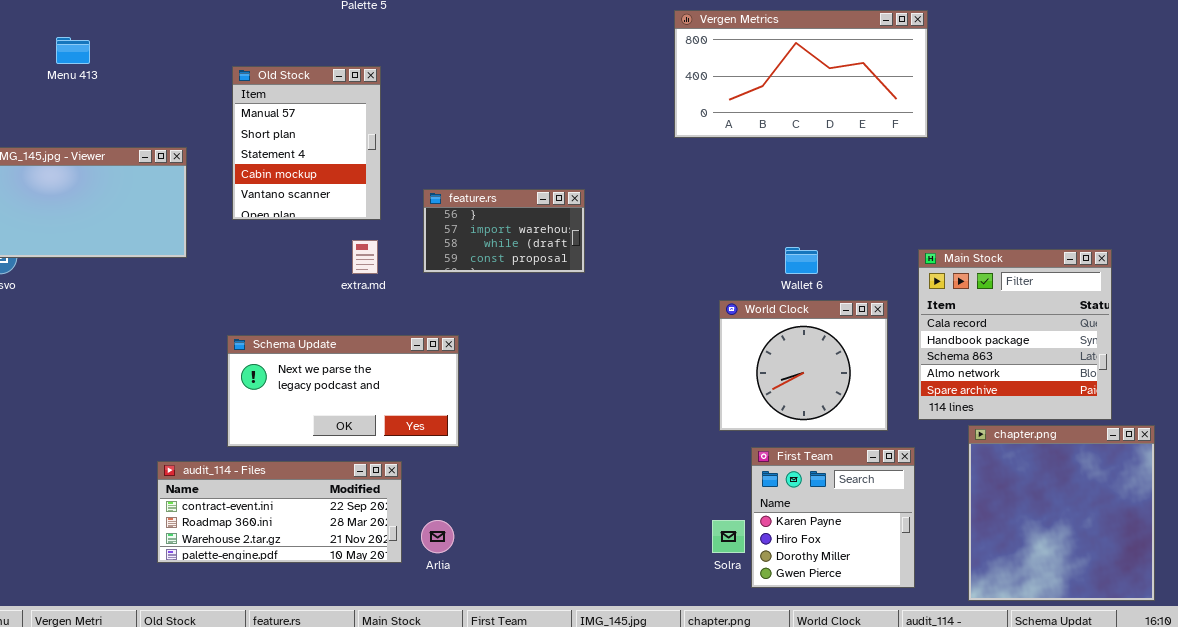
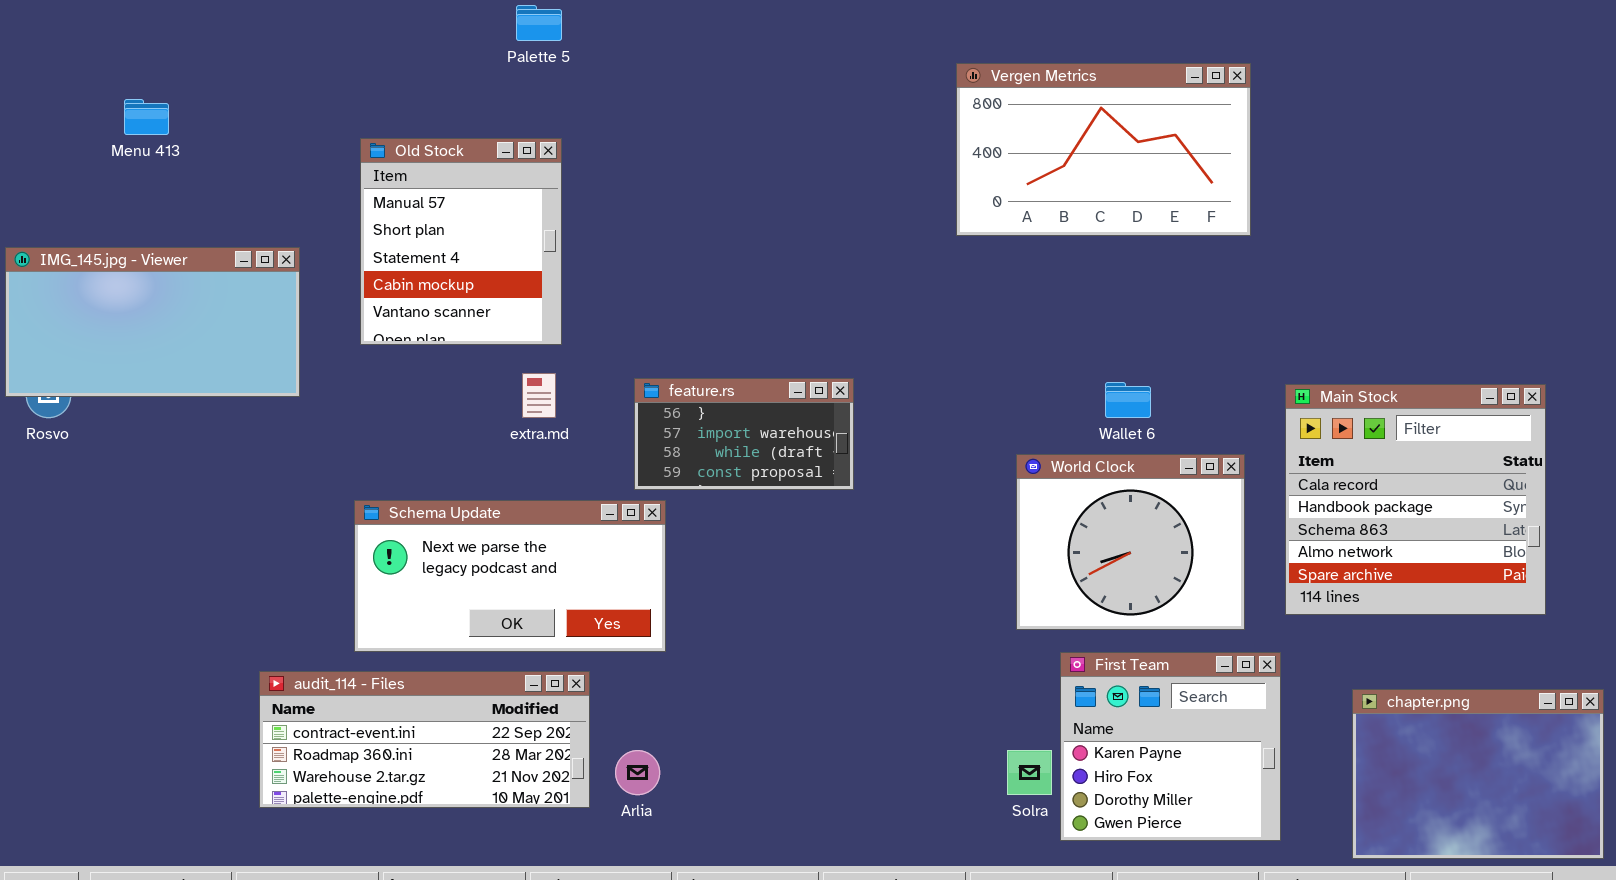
Vergen Metrics: [674,10,928,138] -> [956,63,1251,236], resized
feature.rs: [423,189,585,273] -> [634,378,854,490], moved
chapter.png: [968,425,1155,601] -> [1352,689,1604,859], resized

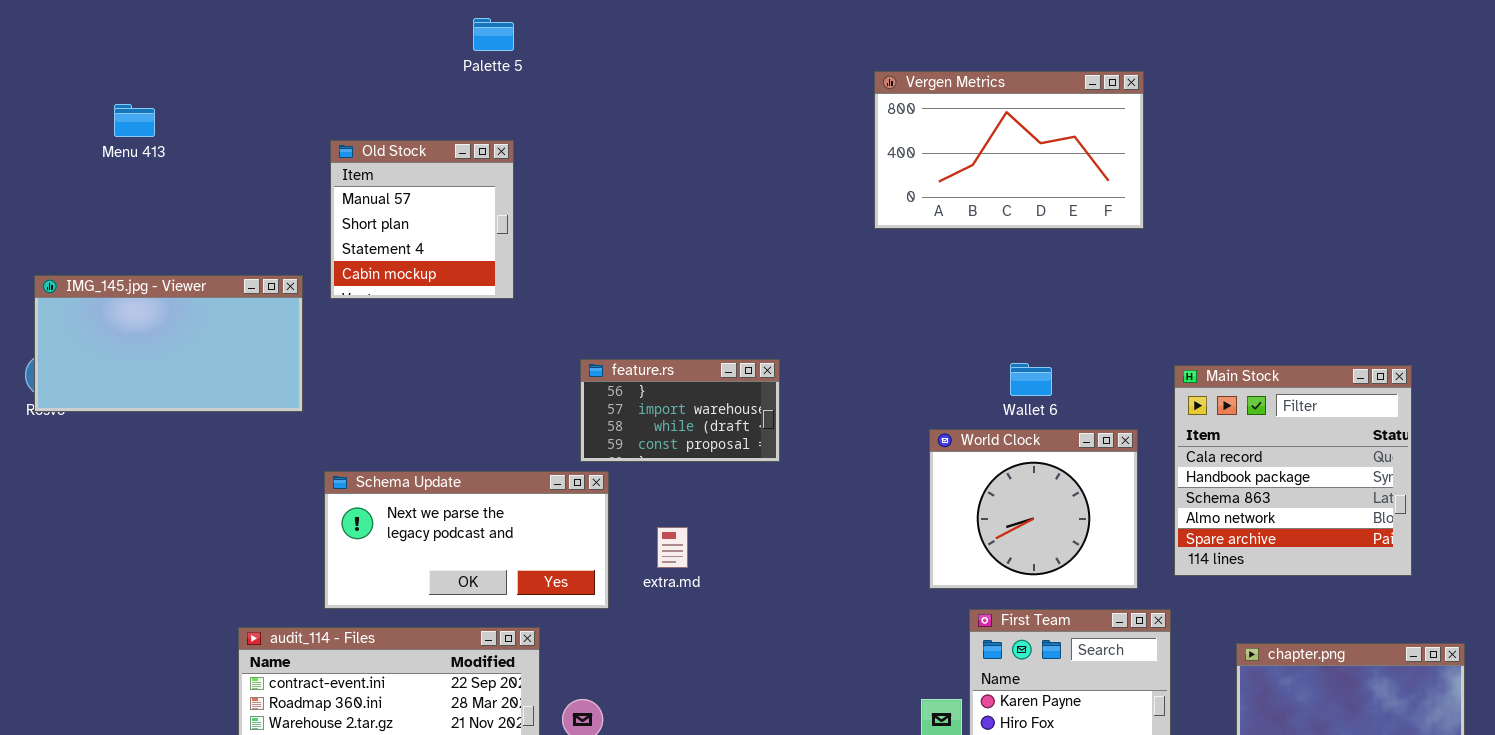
Old Stock: [360,138,562,345] -> [330,140,514,299], resized
IMG_145.jpg - Viewer: [5,247,300,397] -> [34,275,303,412], moved
extra.md: [522,373,556,418] -> [657,527,688,568], moved

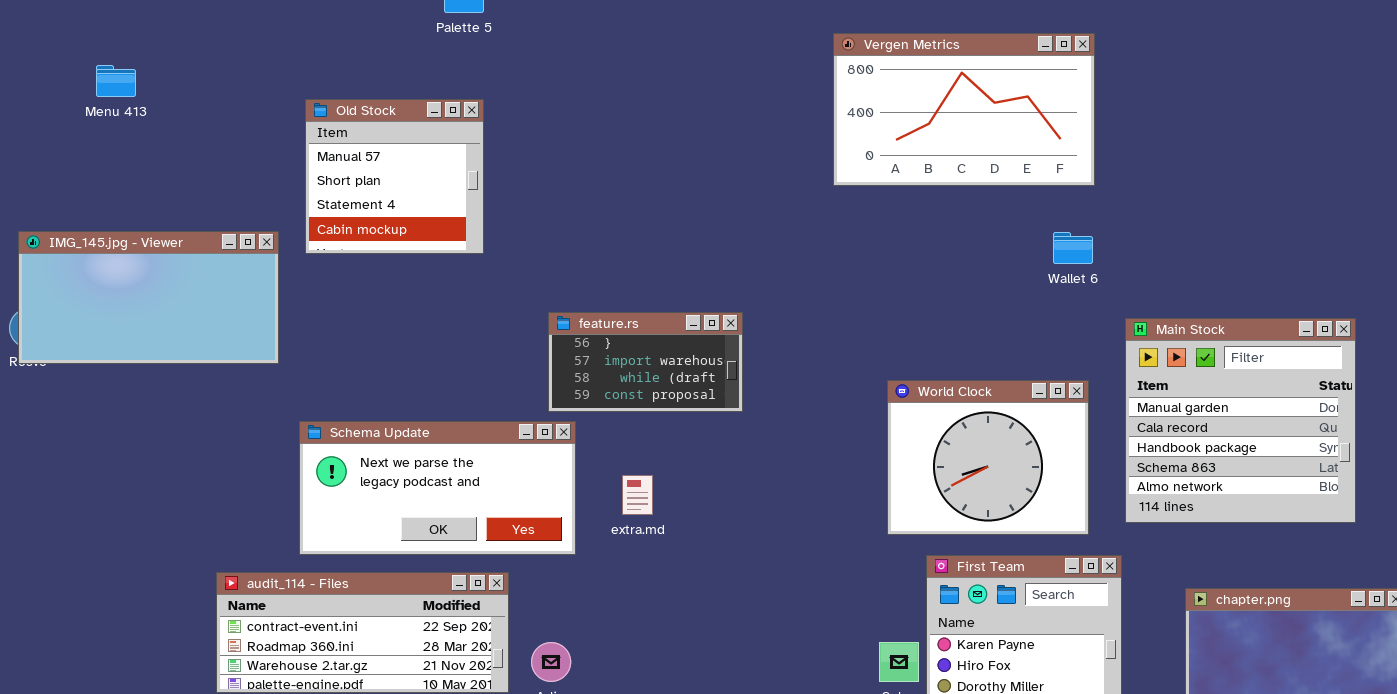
Wallet 6: [1010,363,1052,396] -> [1053,232,1093,264], moved
Main Stock: [1174,365,1412,576] -> [1125,318,1356,523], scrolled up 1 row

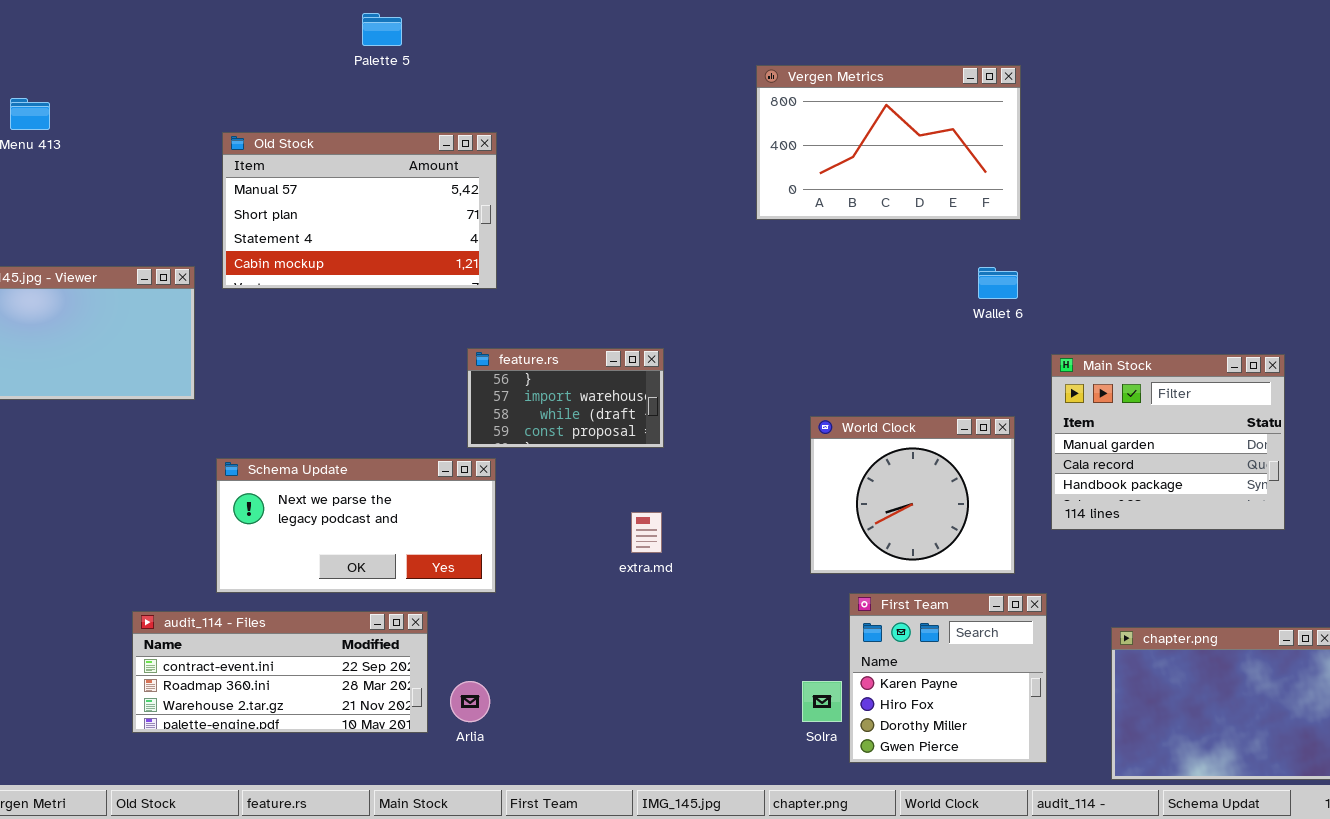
Old Stock: [305,99,484,254] -> [222,132,497,289], resized
Main Stock: [1125,318,1356,523] -> [1051,354,1285,530], resized
extra.md: [622,475,653,515] -> [631,512,662,553], moved

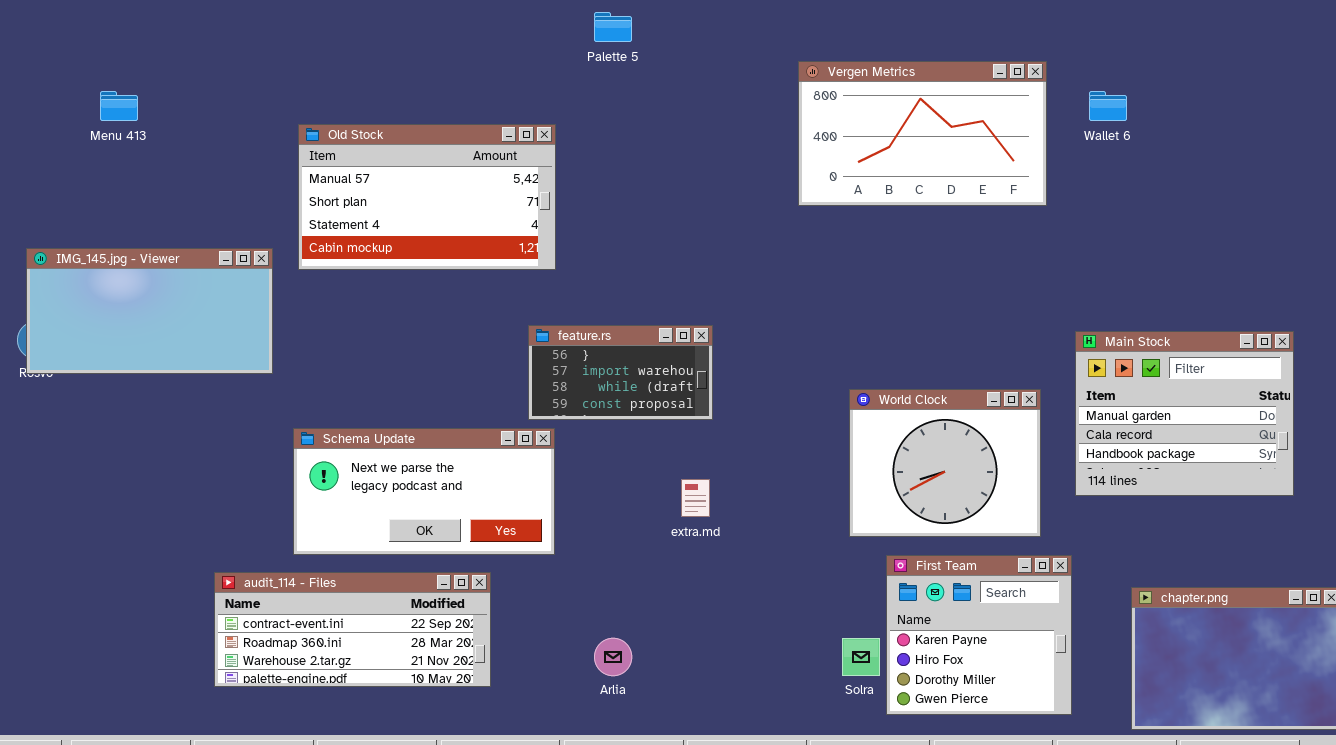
Palette 5: [362,13,402,46] -> [594,12,632,42], moved
Wallet 6: [978,267,1018,299] -> [1089,91,1127,121], moved
Arlia: [450,681,490,722] -> [594,638,632,676], moved

